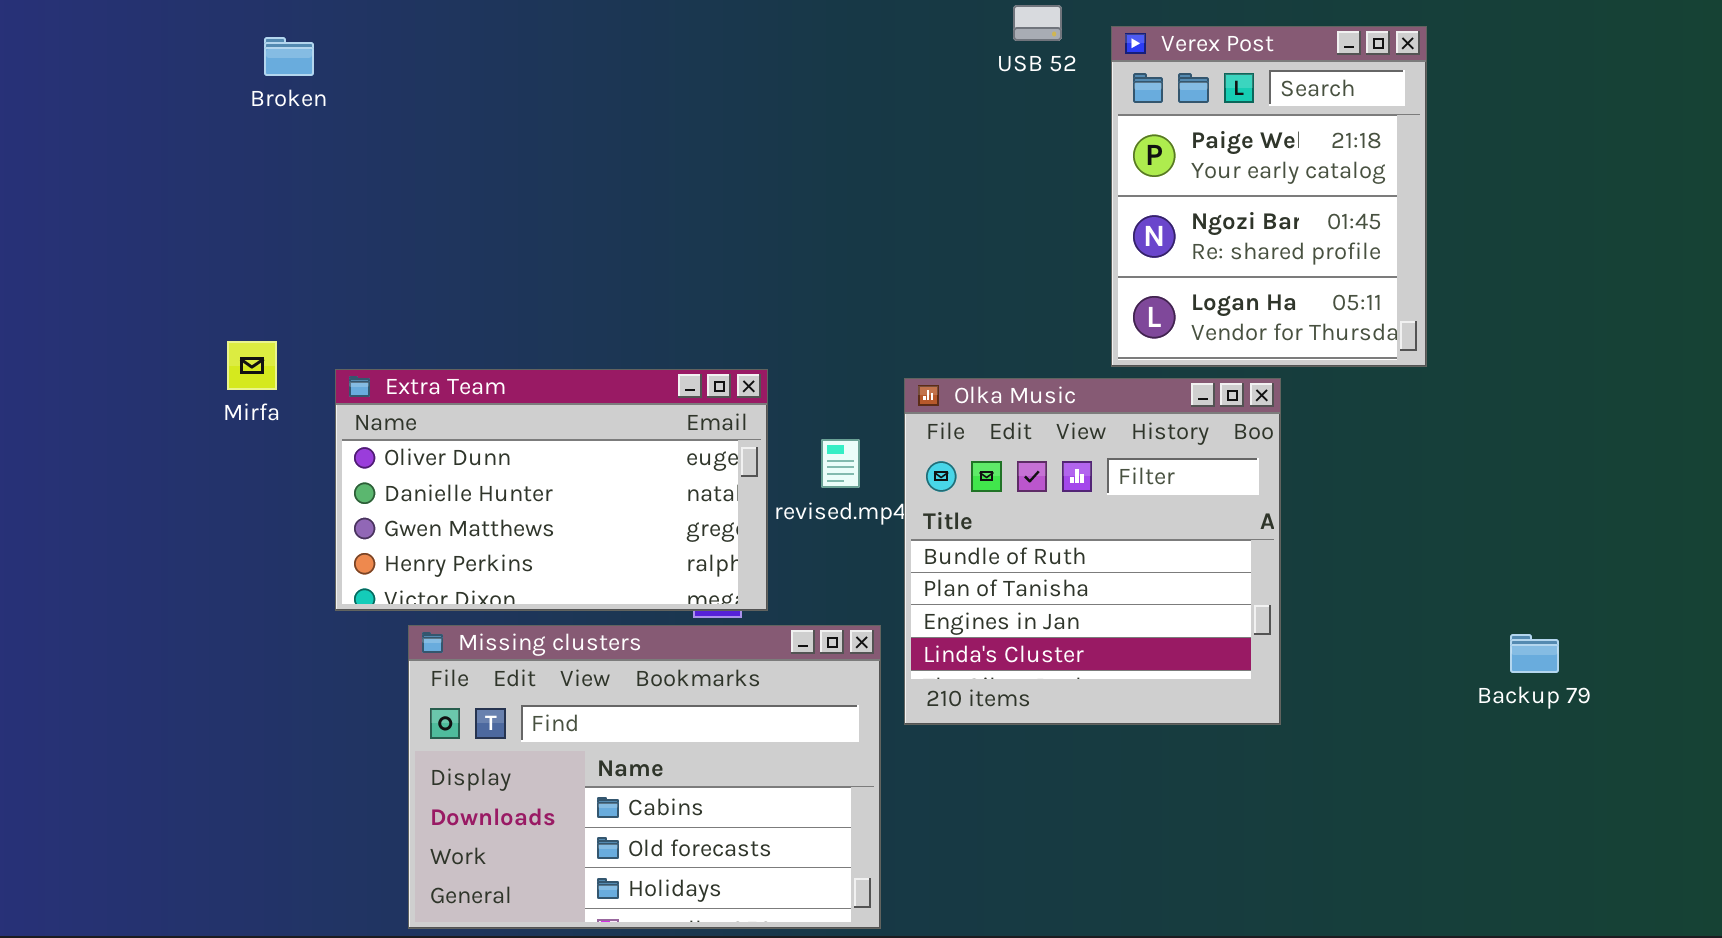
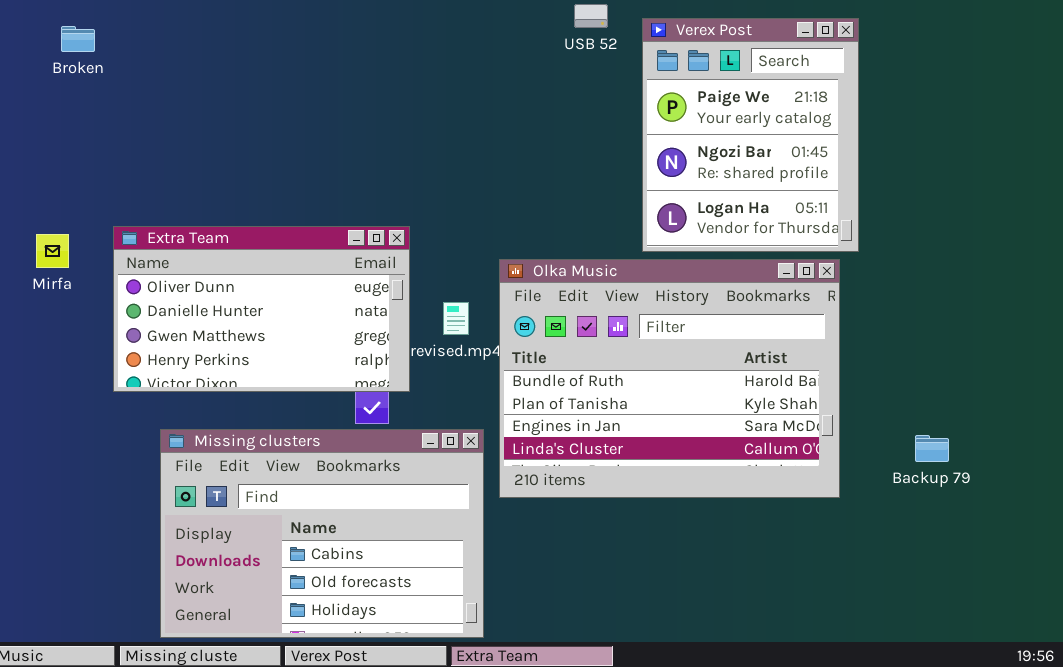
Extra Team: [335,369,768,611] -> [113,226,410,392], moved
Olka Music: [904,378,1281,725] -> [499,259,840,498], resized

